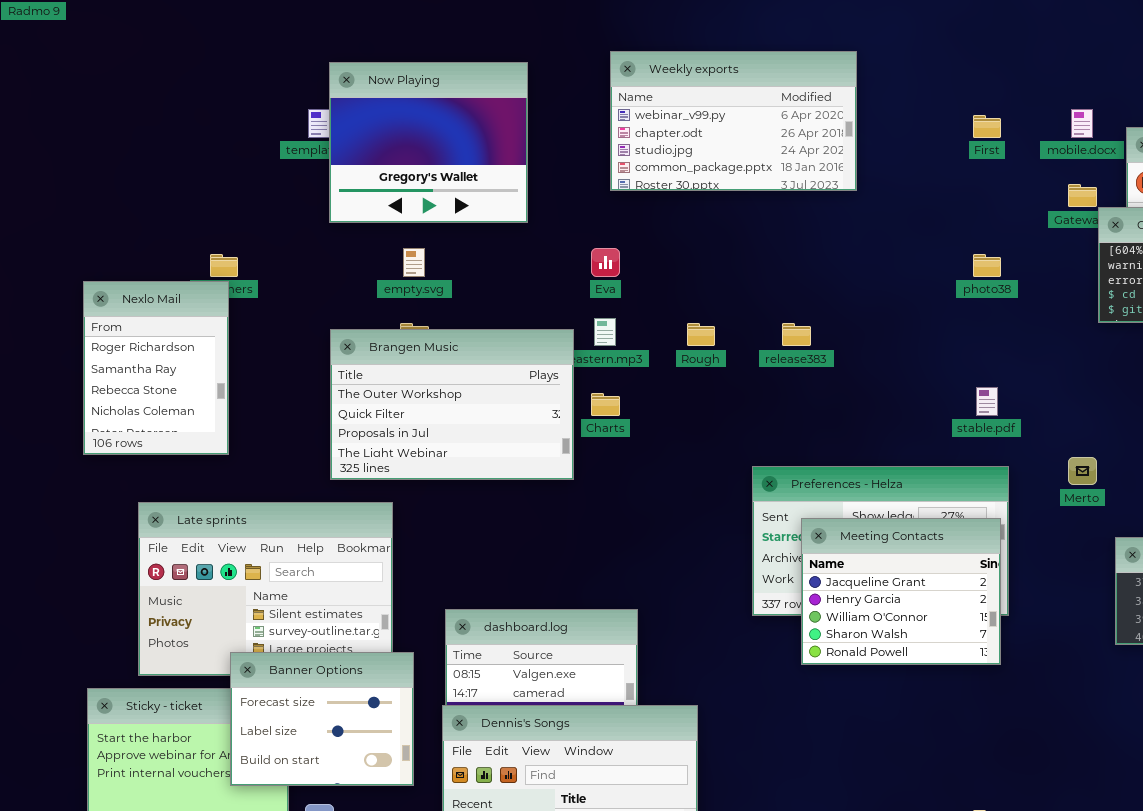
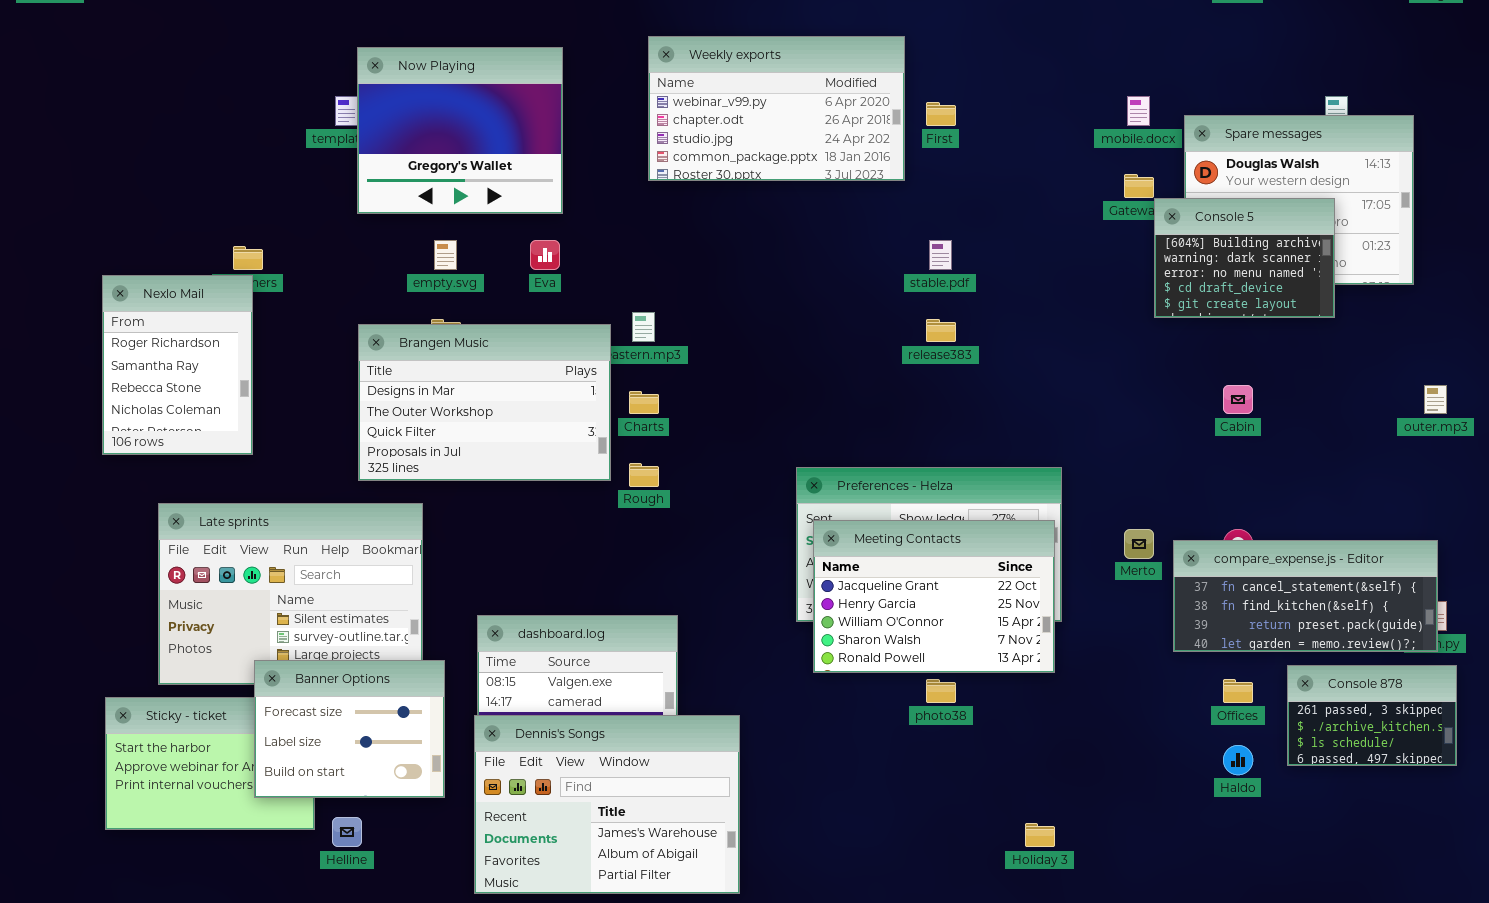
First: [973,115,1001,138] -> [926,102,956,126], moved
Eva: [591,248,620,277] -> [530,240,560,270], moved
photo38: [973,254,1001,277] -> [926,679,956,703], moved
Rough: [687,323,715,346] -> [629,463,659,487], moved
release383: [782,323,811,346] -> [926,319,956,342], moved
Brangen Music: [330,329,574,480] -> [358,324,611,481], scrolled up 1 row
stable.pdf: [976,387,998,416] -> [929,240,952,270], moved
Merto: [1068,457,1097,485] -> [1124,529,1154,559], moved
Meeting Contacts: [801,518,1001,665] -> [813,520,1055,673], resized

